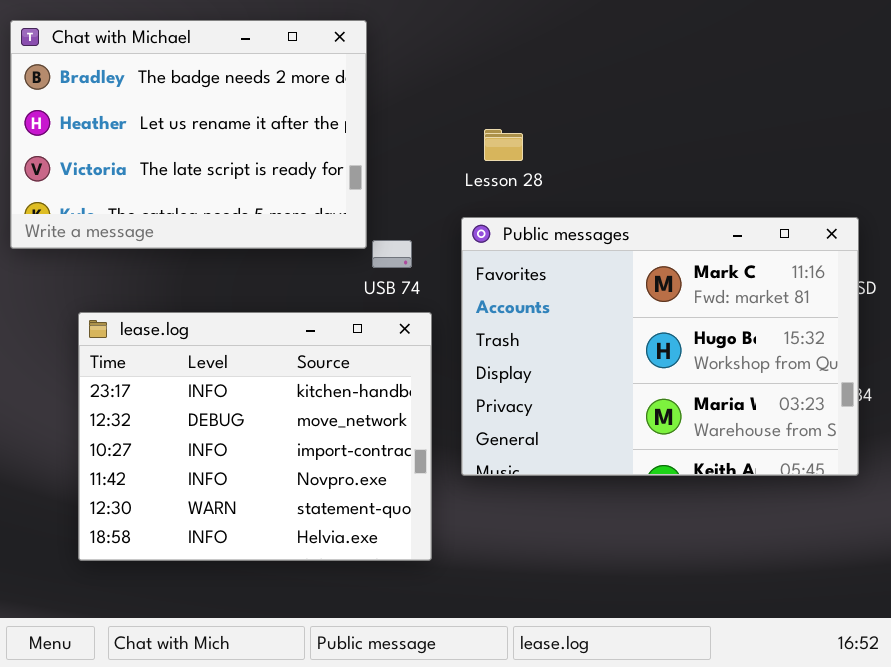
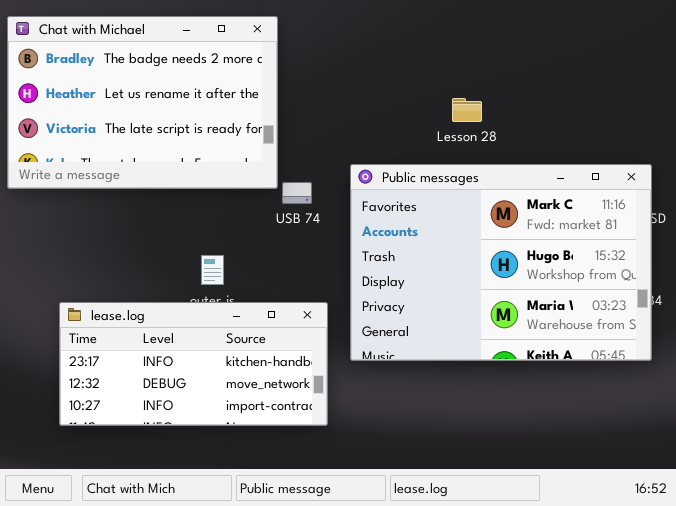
Lesson 28: [484,129,523,161] -> [452,98,482,122], moved
lease.log: [78,312,432,561] -> [59,302,328,426], resized

